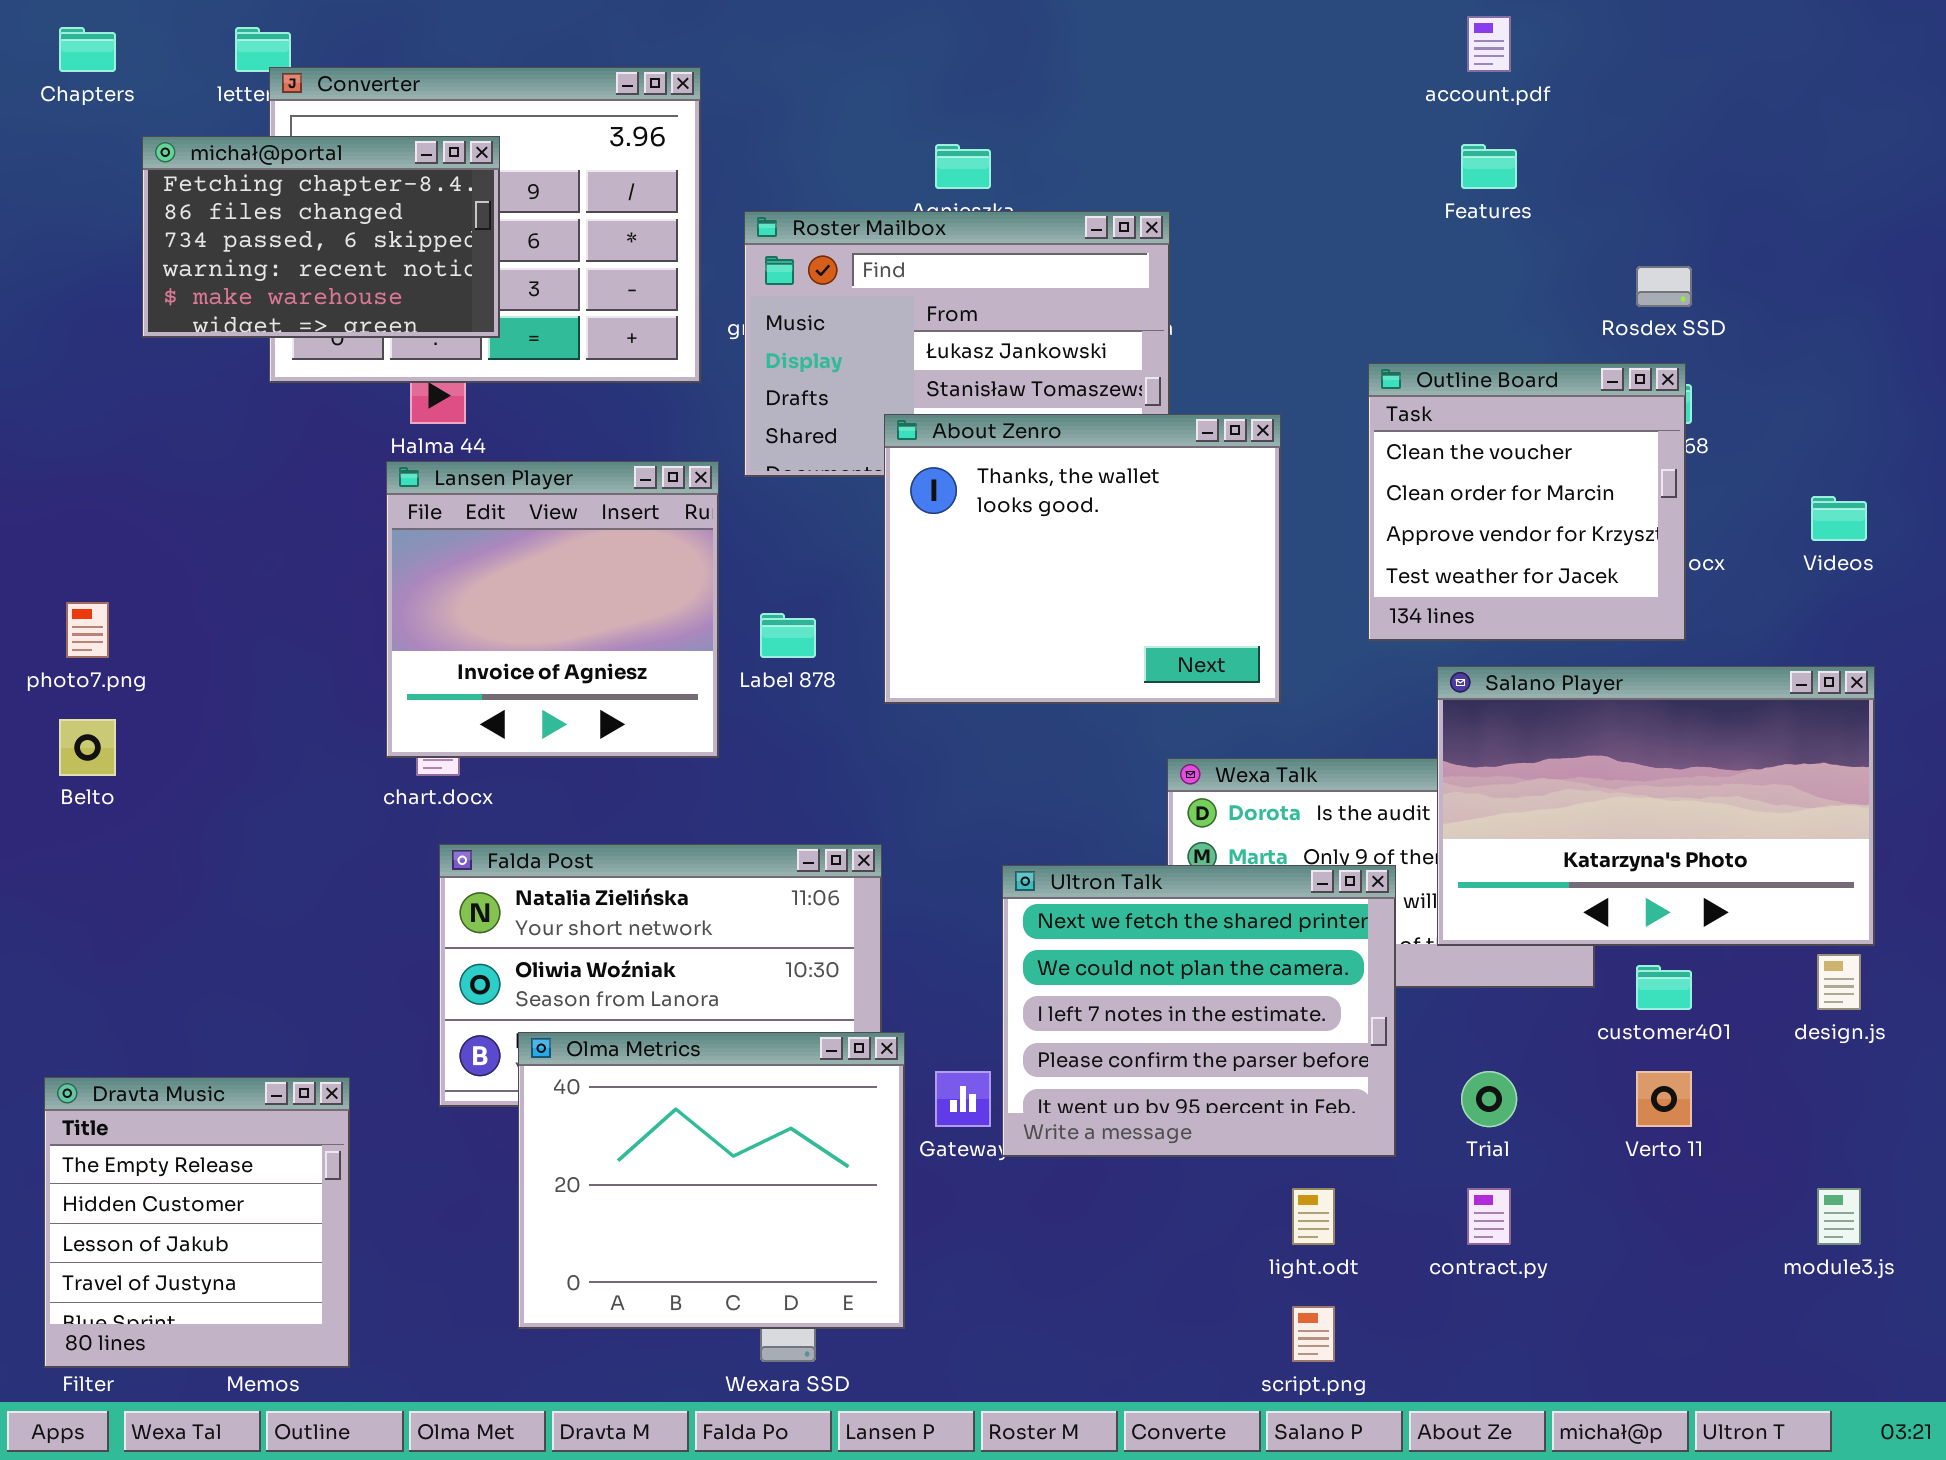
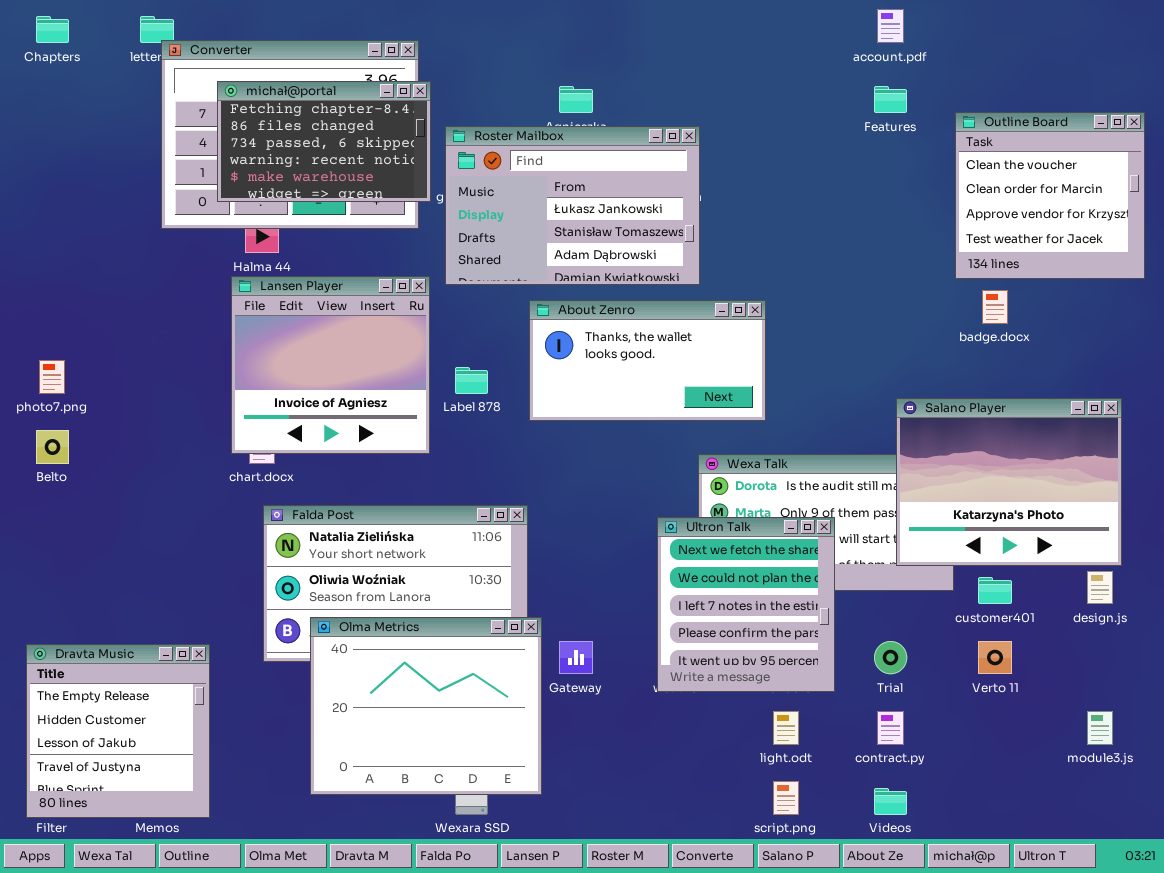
michał@portal: [142,136,500,338] -> [217,81,431,202], moved
Outline Board: [1368,363,1686,641] -> [955,112,1145,279], moved
About Zenro: [884,414,1281,704] -> [529,300,766,421], resized
Videos: [1811,496,1867,541] -> [874,788,907,815], moved
Salano Player: [1437,666,1875,946] -> [896,398,1122,566], resized
Ultron Talk: [1002,865,1396,1157] -> [657,517,835,692], resized

